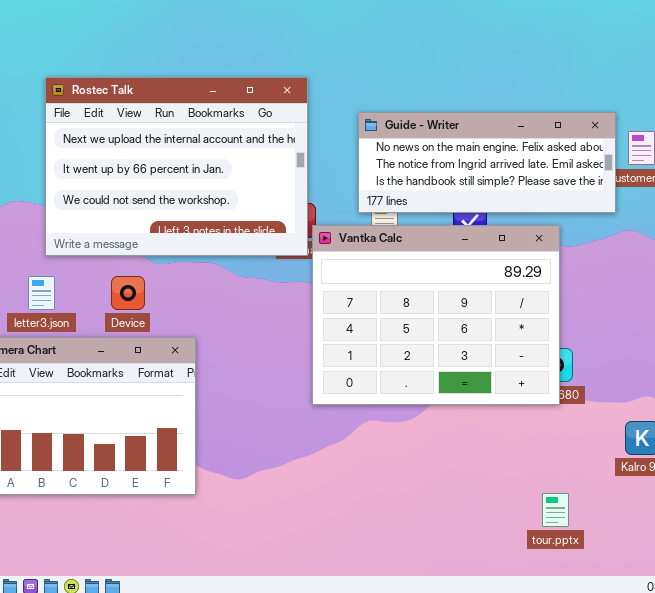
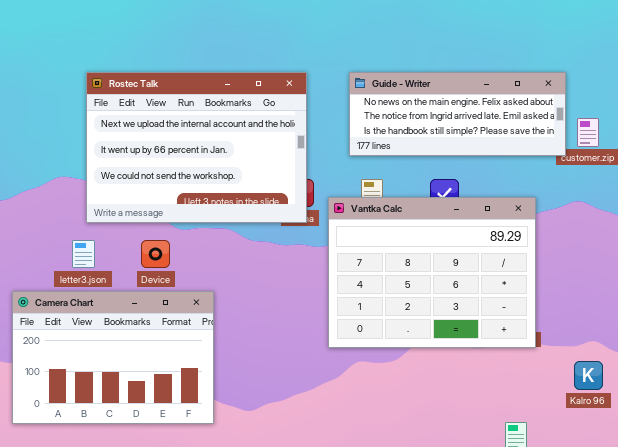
Guide - Writer: [358,112,616,213] -> [349,72,566,156], moved
Vantka Calc: [312,225,560,405] -> [328,197,536,348], moved

